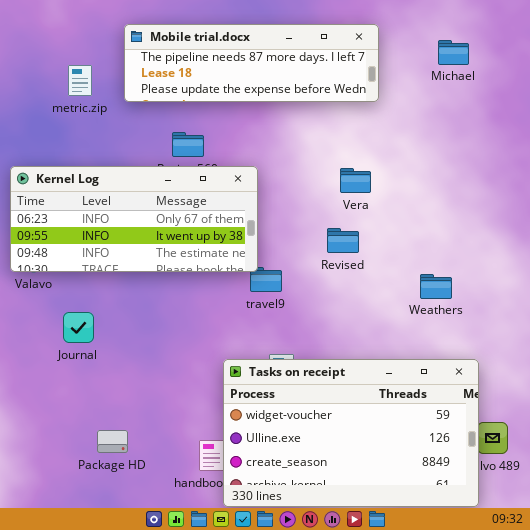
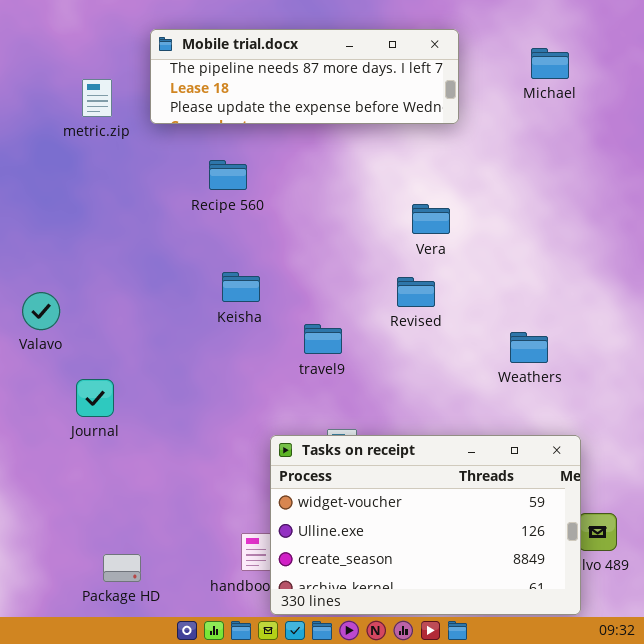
Kernel Log: [10,166,258,272] -> none, closed
Package HD: [97,430,128,453] -> [103,554,141,582], moved

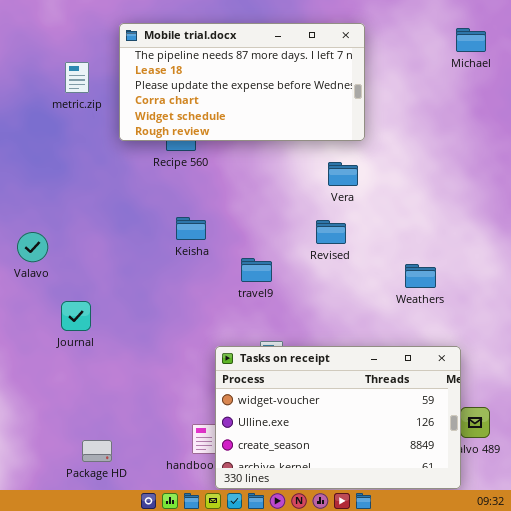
Mobile trial.docx: [150,29,459,124] -> [119,23,365,141], resized
Michael: [531,48,569,79] -> [456,28,486,52], moved

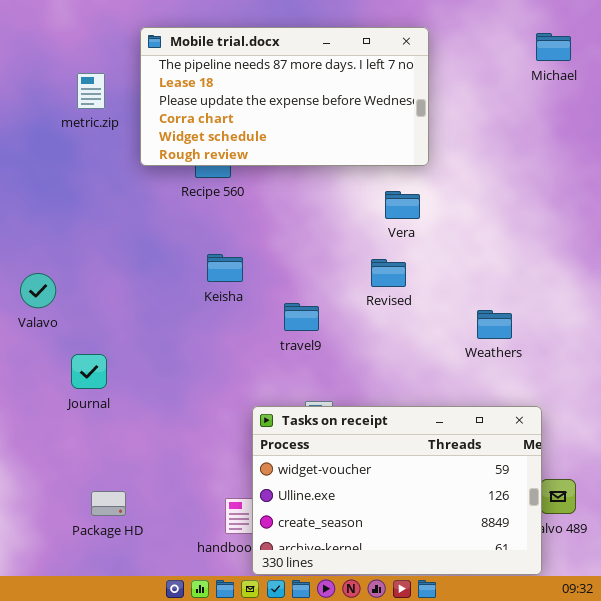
Package HD: [82,440,112,462] -> [91,491,126,516], moved

